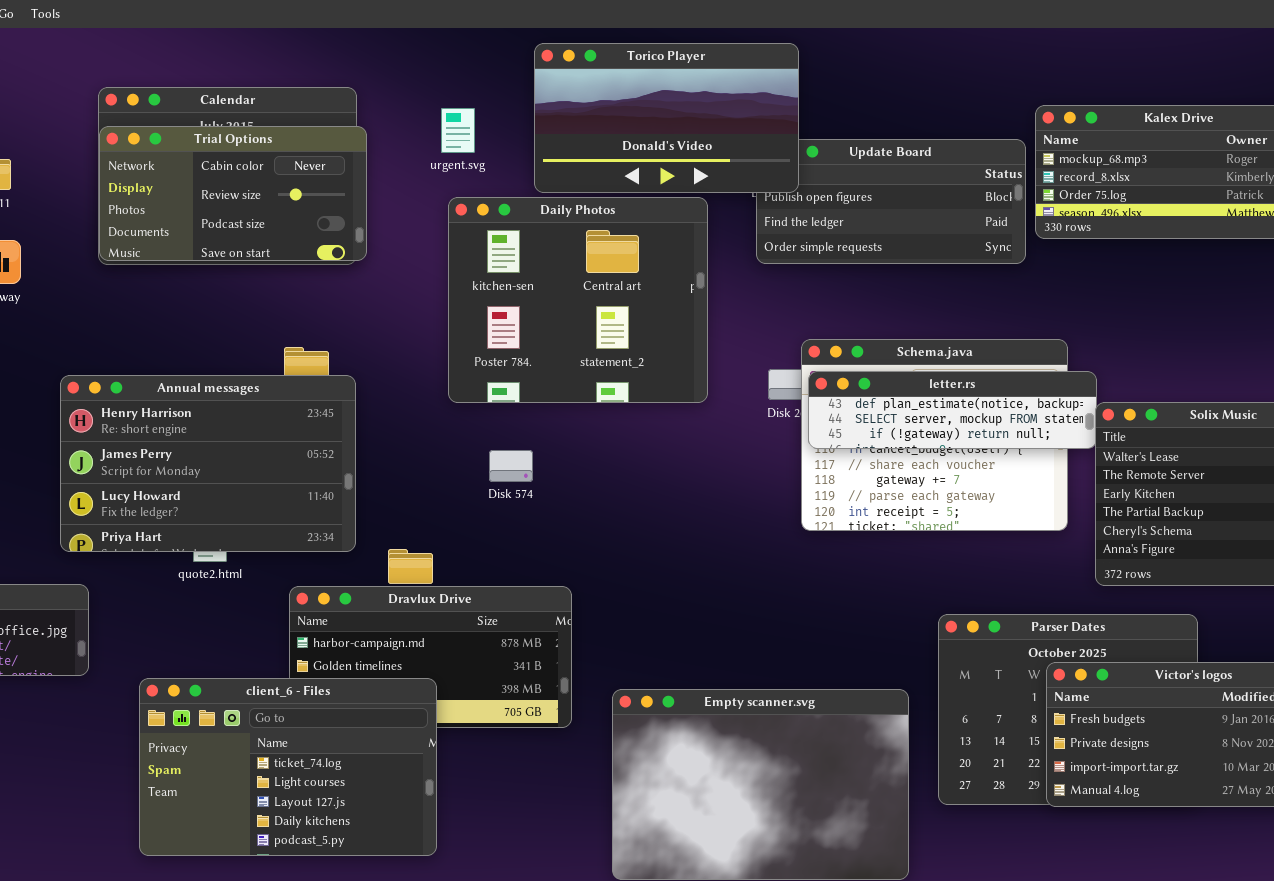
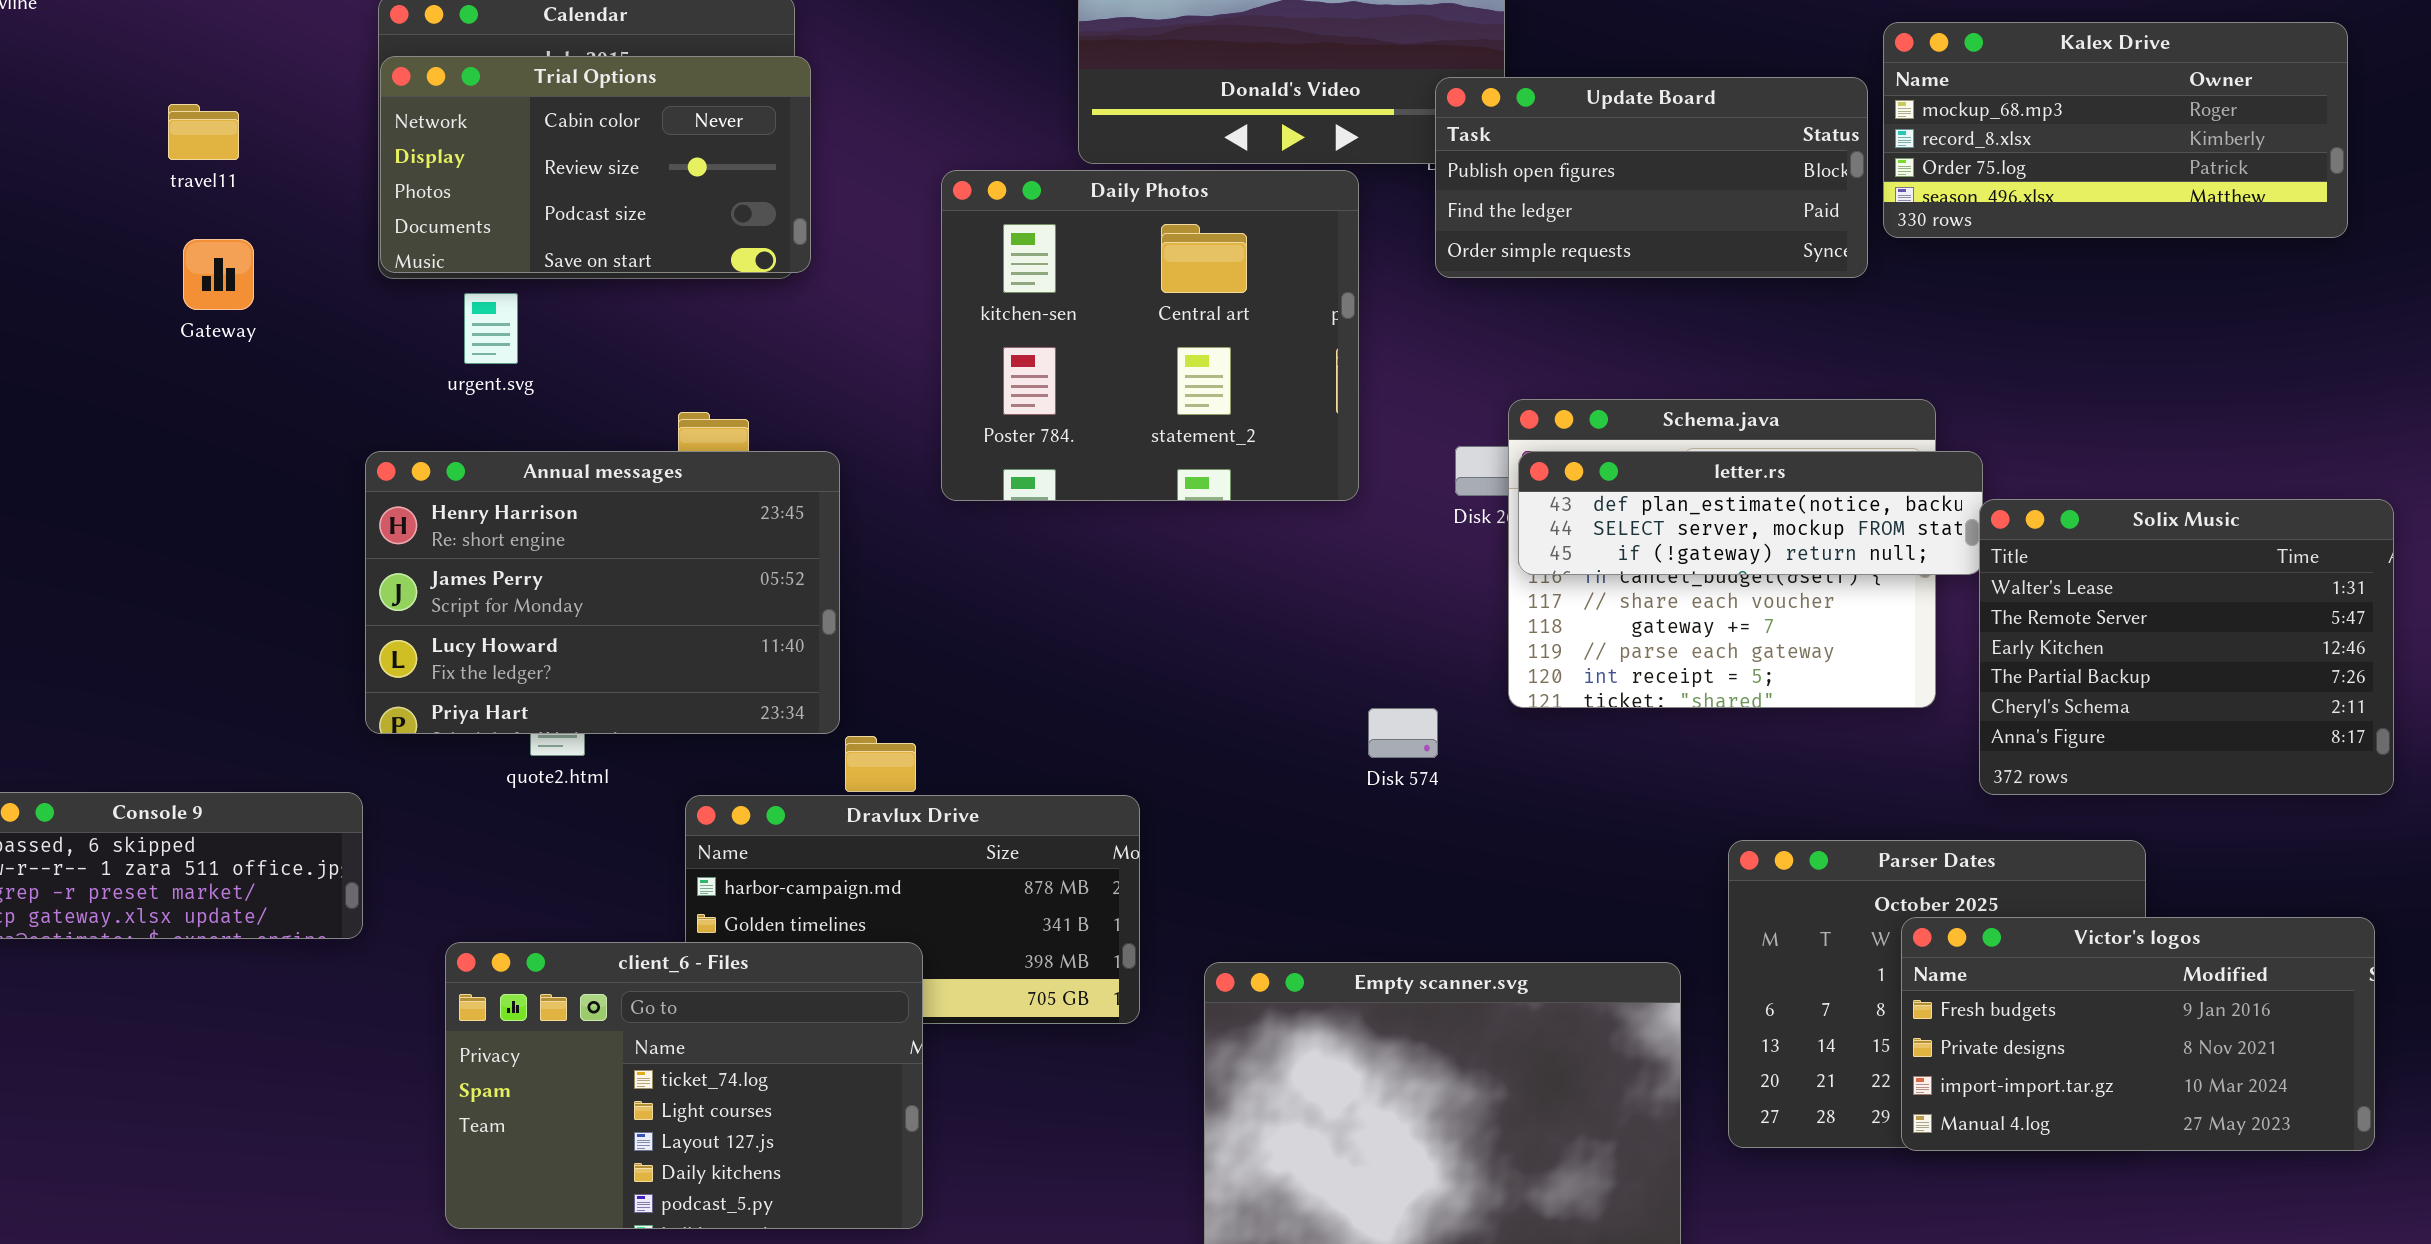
urgent.svg: [441,108,475,153] -> [464,293,518,364], moved
Update Board: [756,139,1026,264] -> [1435,77,1868,278], raised
Annual messages: [60,375,356,552] -> [365,451,840,734], moved
Disk 574: [489,450,533,482] -> [1368,708,1438,758], moved

